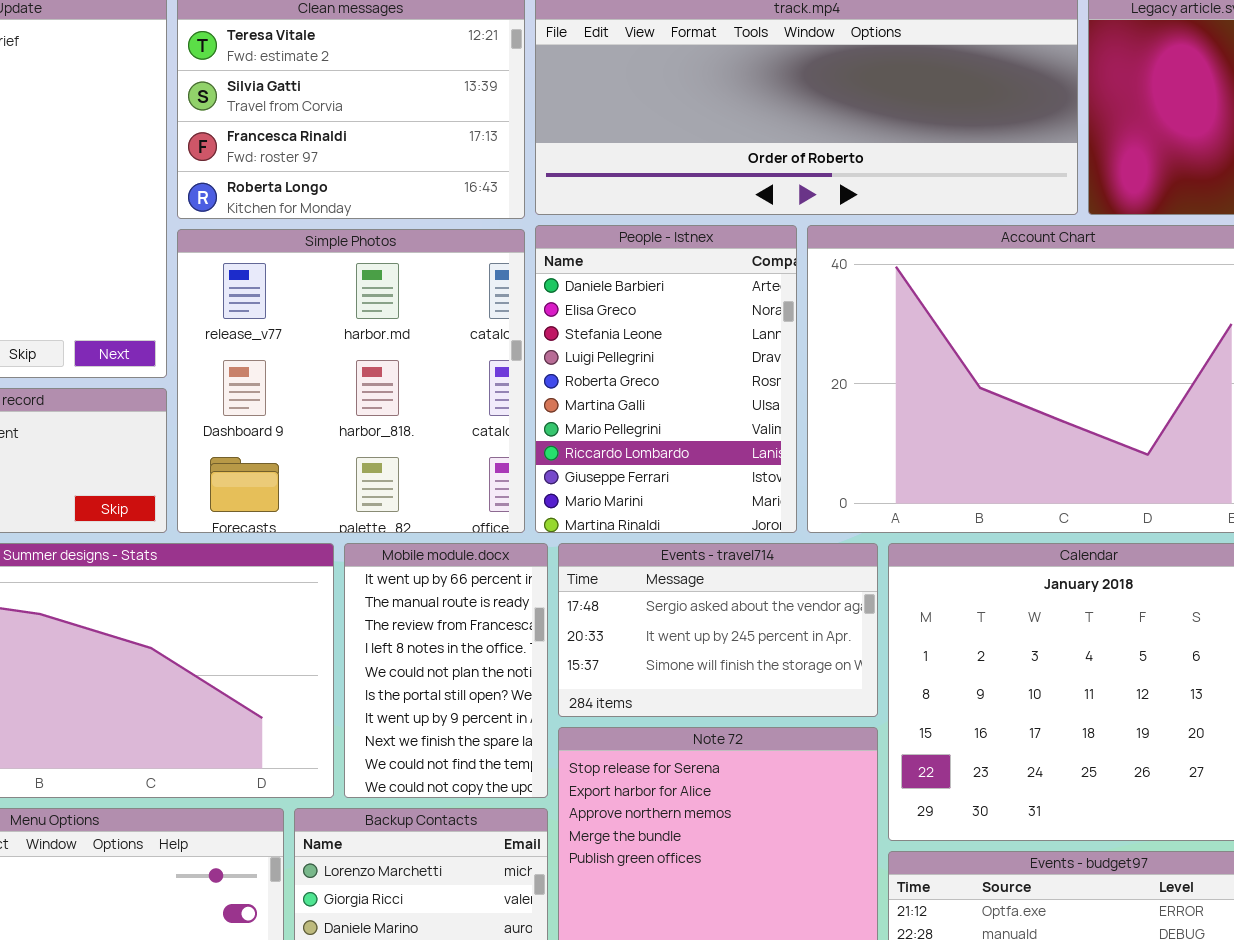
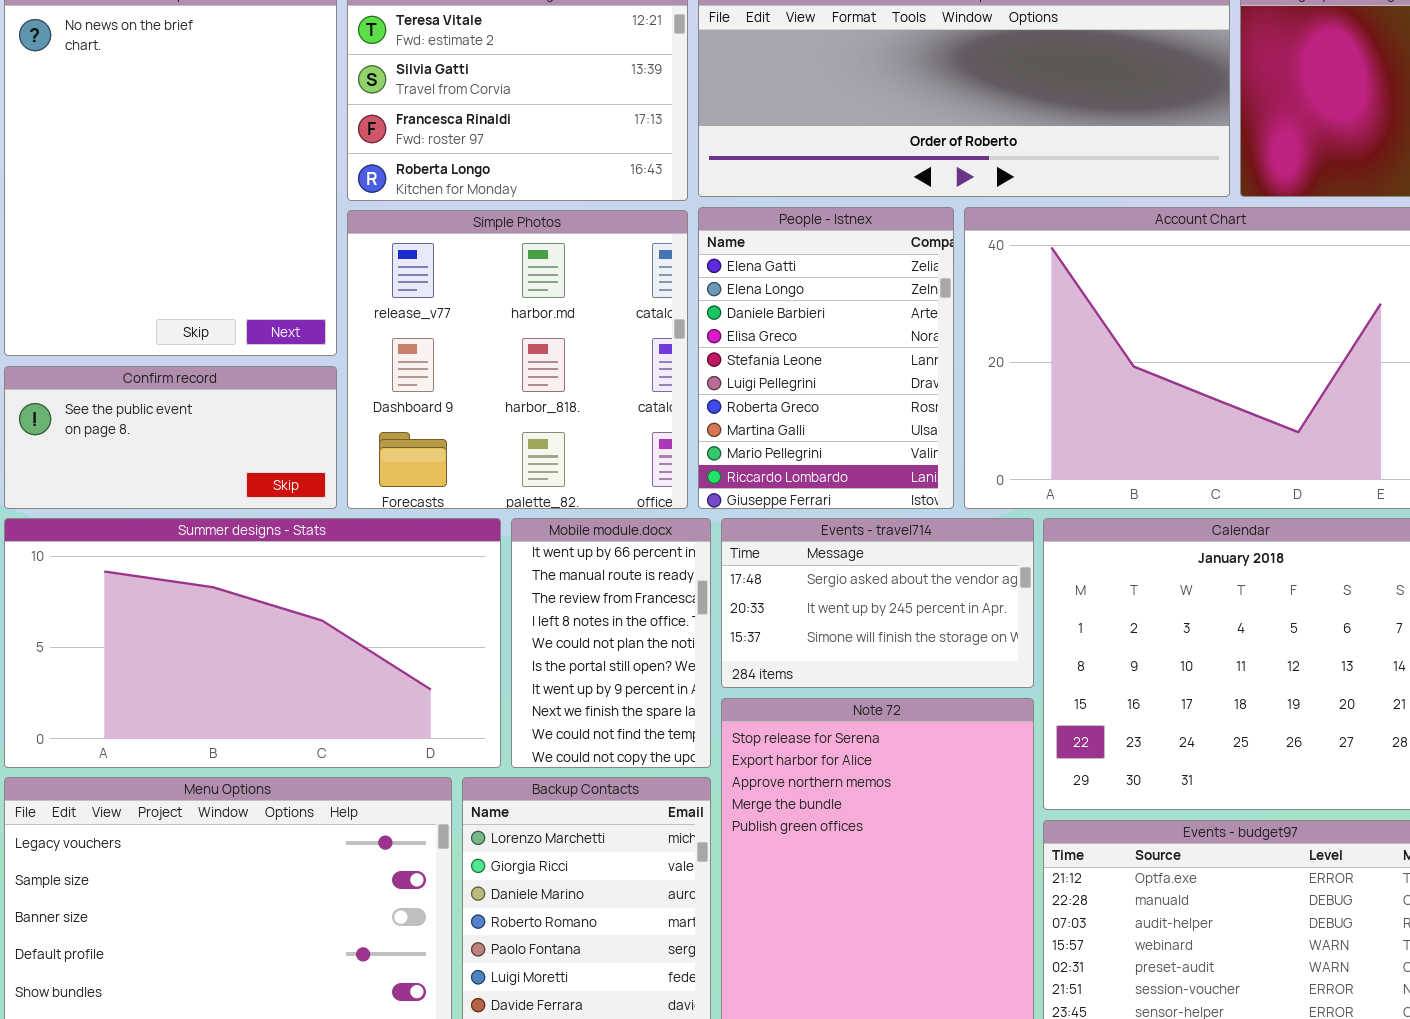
People - Istnex: [535,225,797,533] -> [698,207,954,509], scrolled up 2 rows

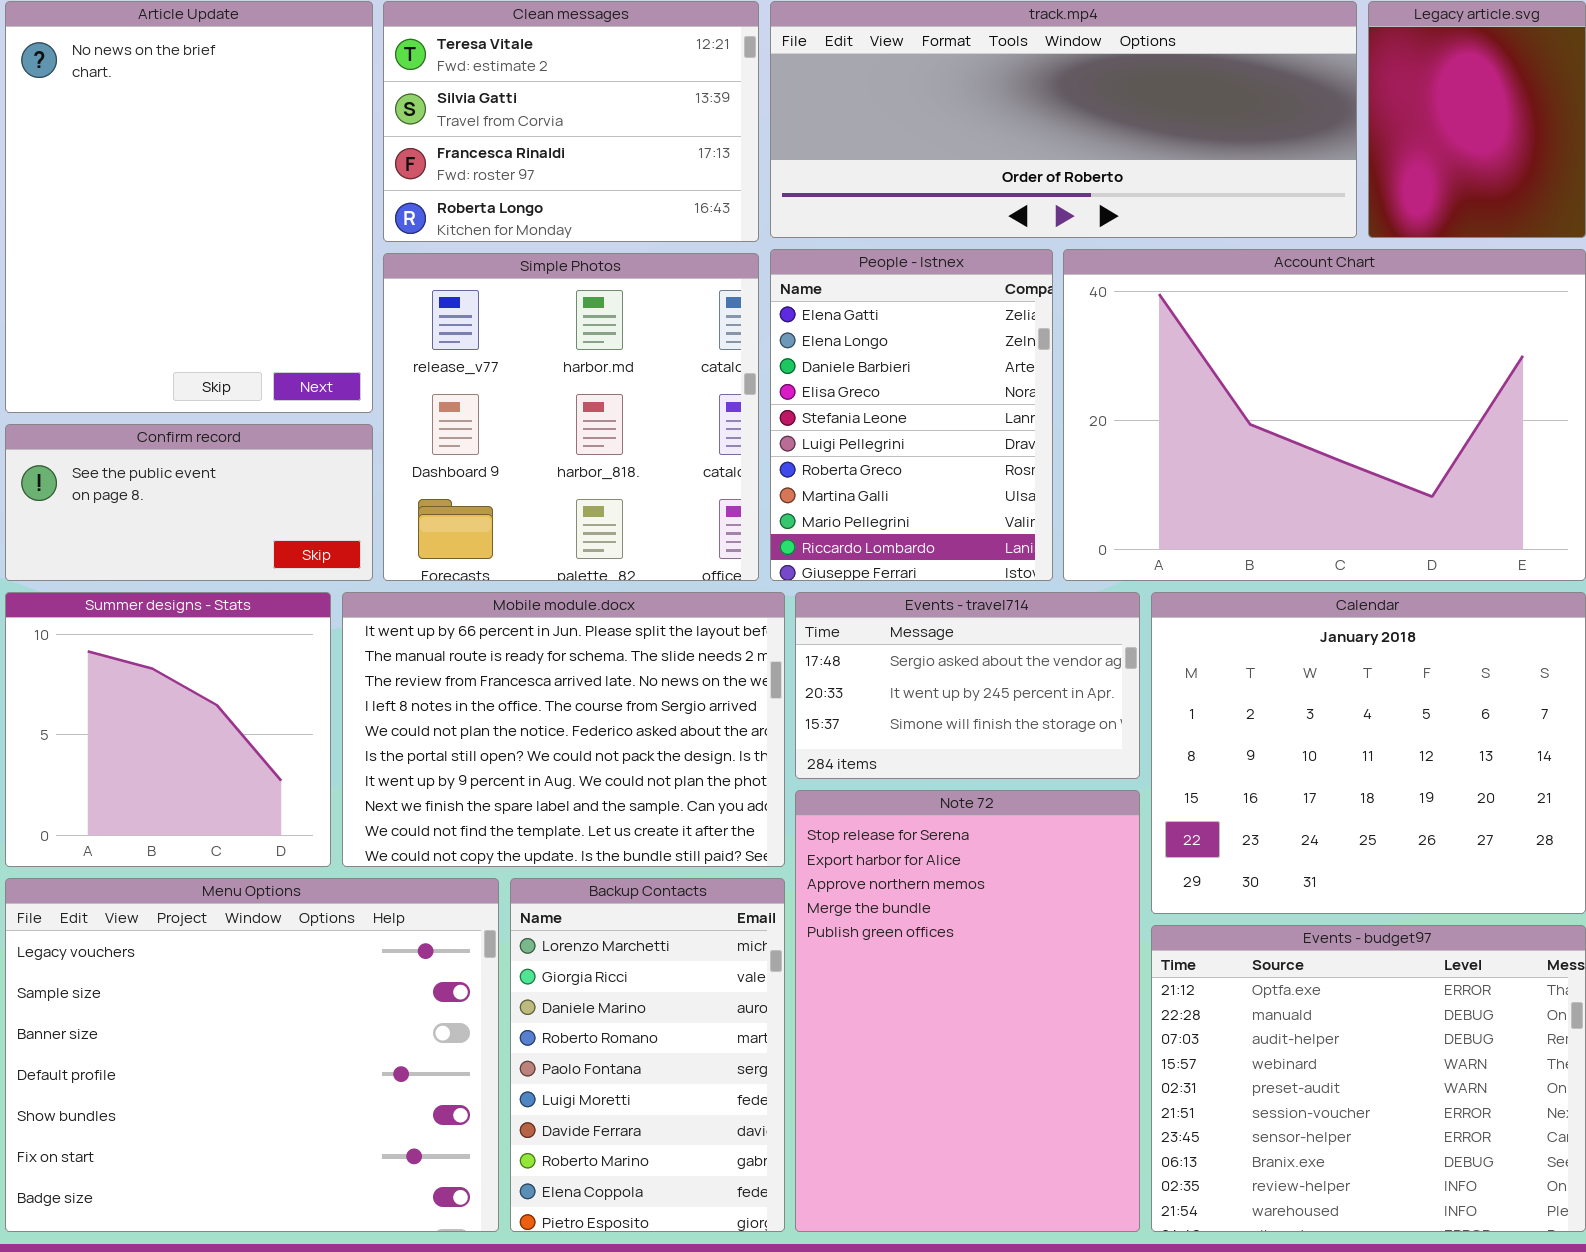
Summer designs - Stats: [4,518,501,768] -> [5,592,331,867], resized
Mobile module.docx: [511,518,711,768] -> [342,592,785,867], resized

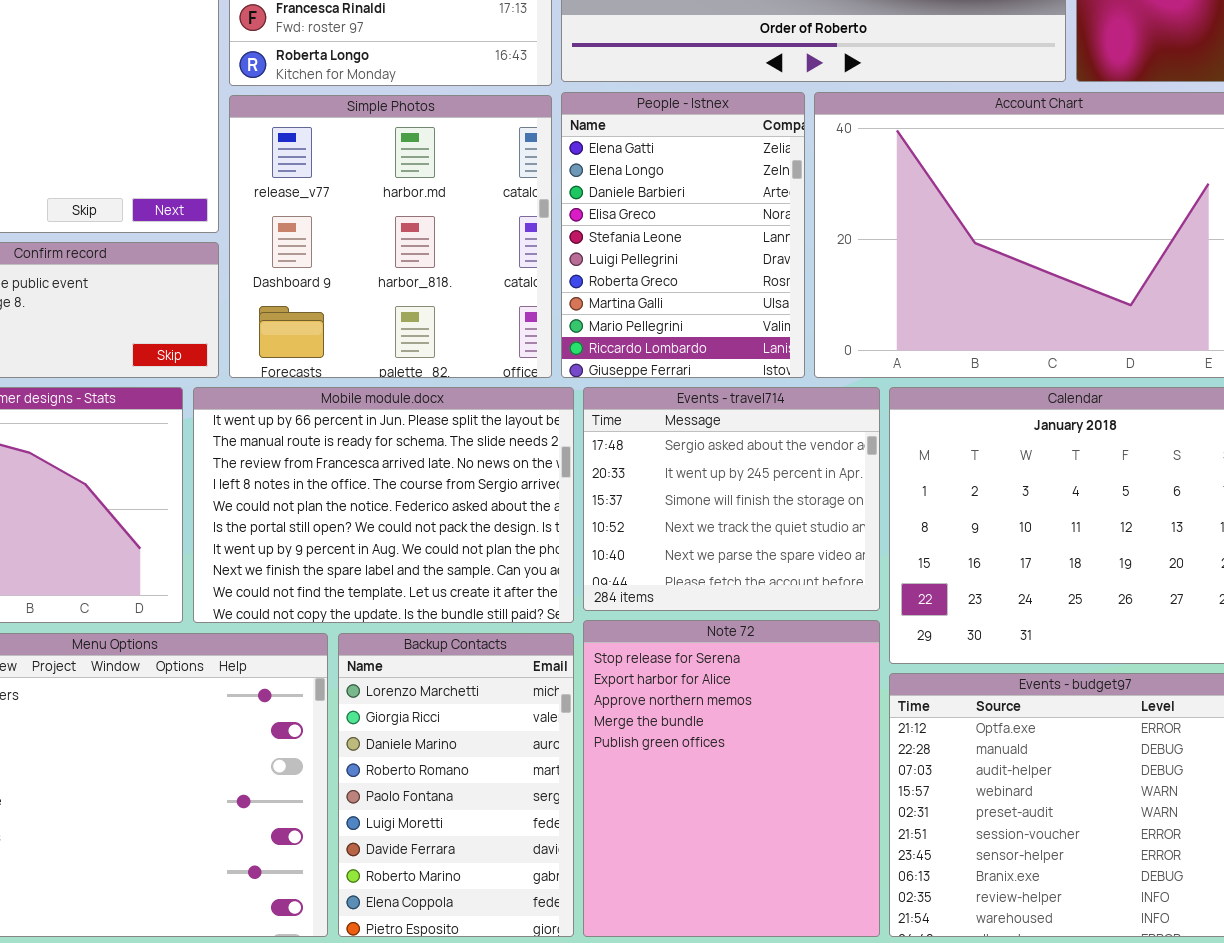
Events - travel714: [795,592,1140,779] -> [583,387,880,611], resized
Note 72: [795,790,1140,1232] -> [583,620,880,937], resized

